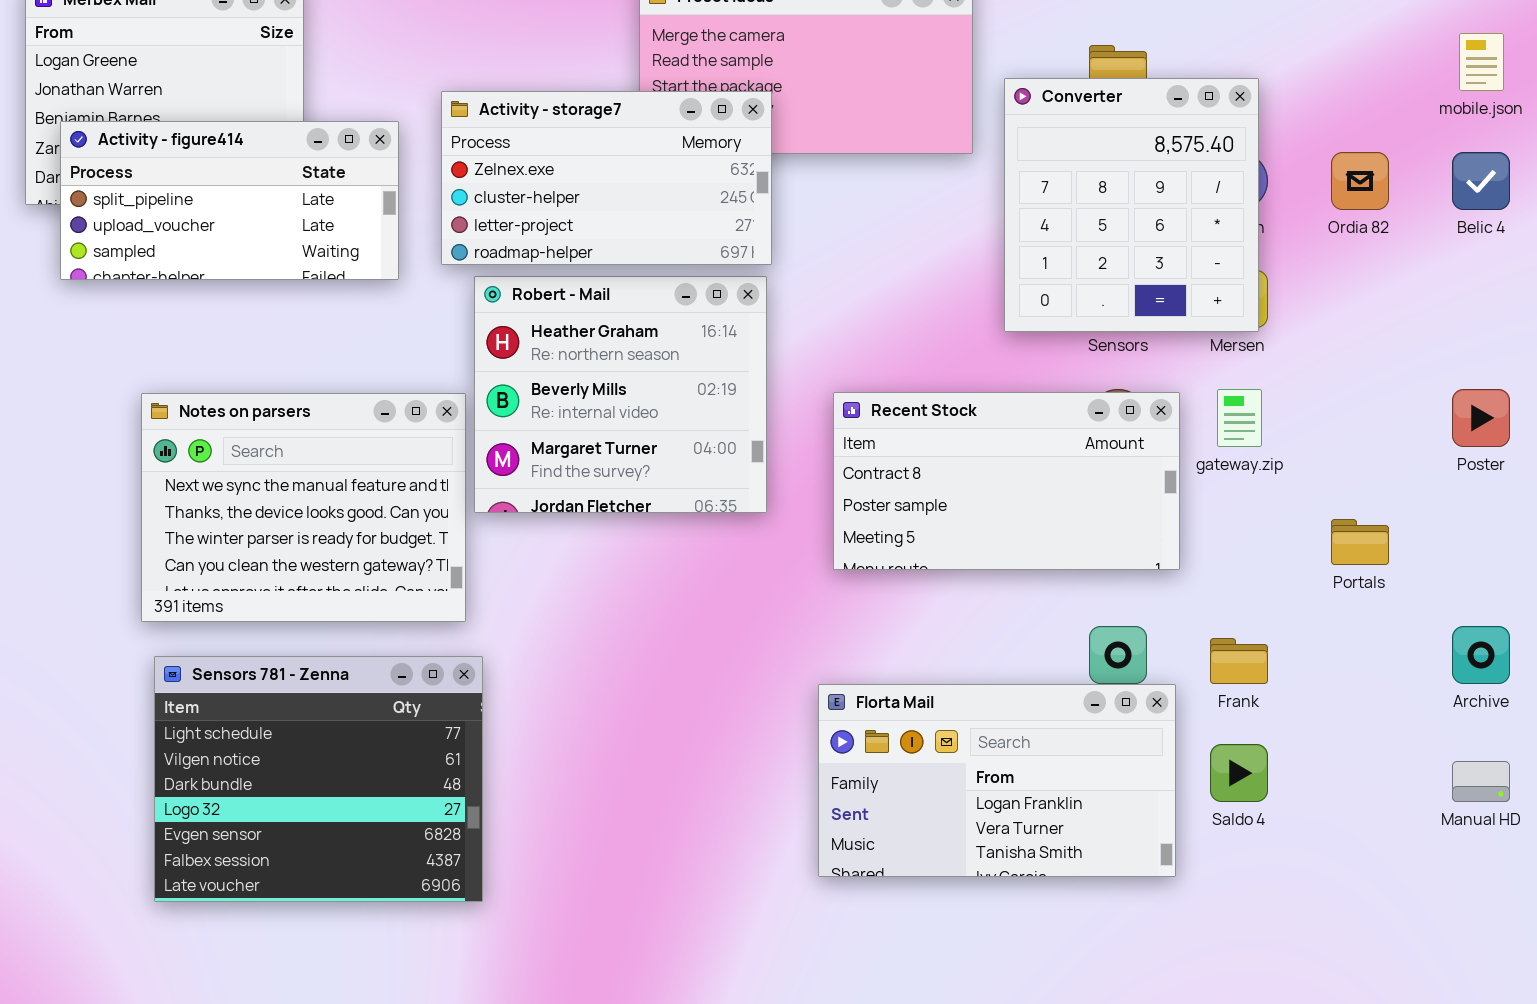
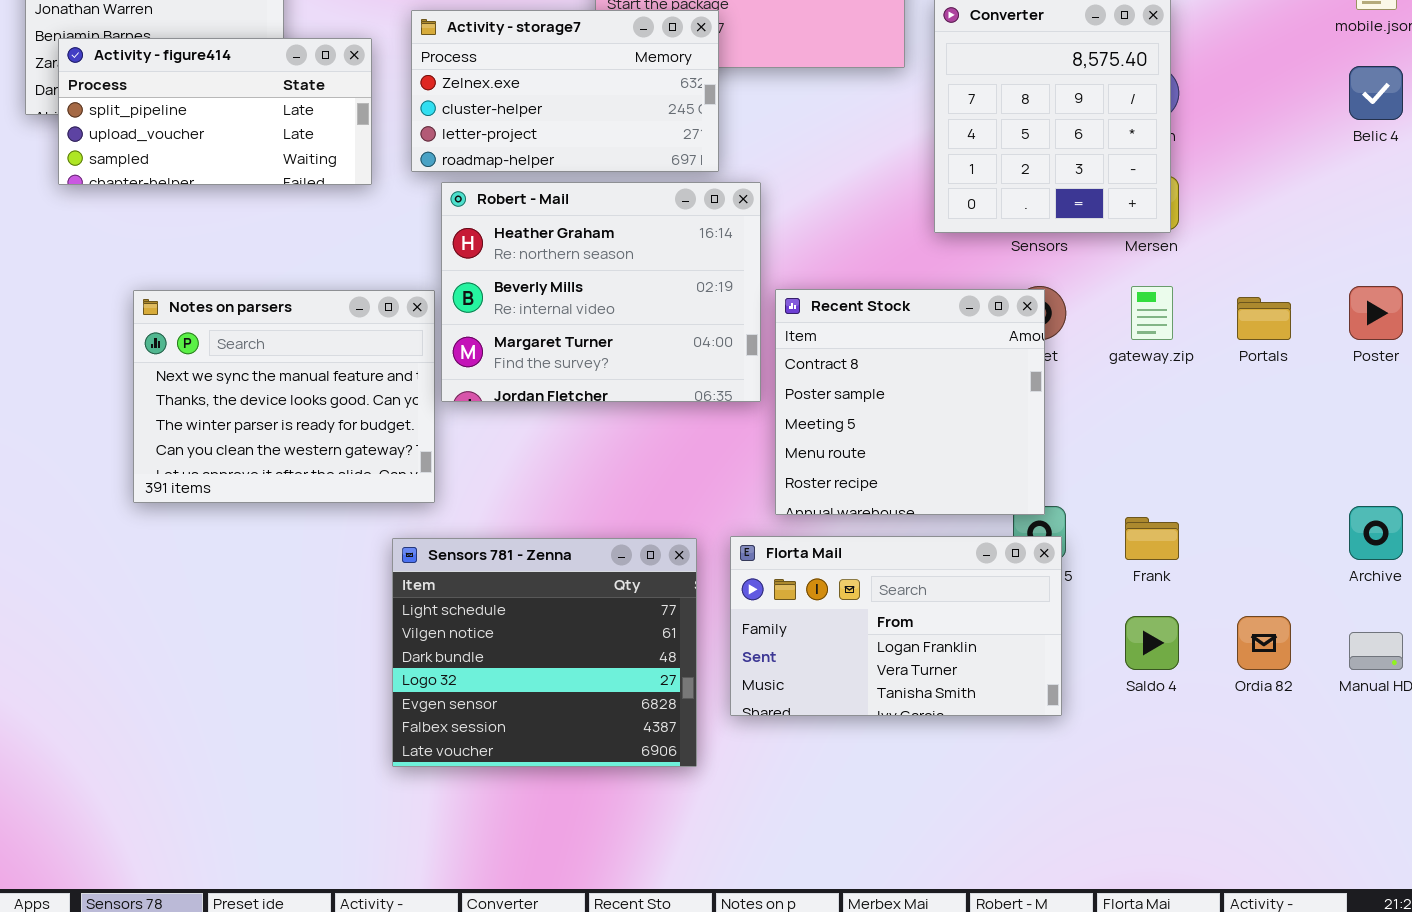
Ordia 82: [1331,152,1389,210] -> [1237,616,1291,670], moved
Robert - Mail: [474,276,767,513] -> [441,182,761,402], resized
Recent Stock: [833,392,1180,570] -> [775,289,1045,515], resized
Portals: [1331,519,1389,565] -> [1237,297,1291,340], moved
Sensors 781 - Zenna: [154,656,483,902] -> [392,538,697,767], moved
Florta Mail: [818,684,1176,877] -> [730,536,1062,716], moved

